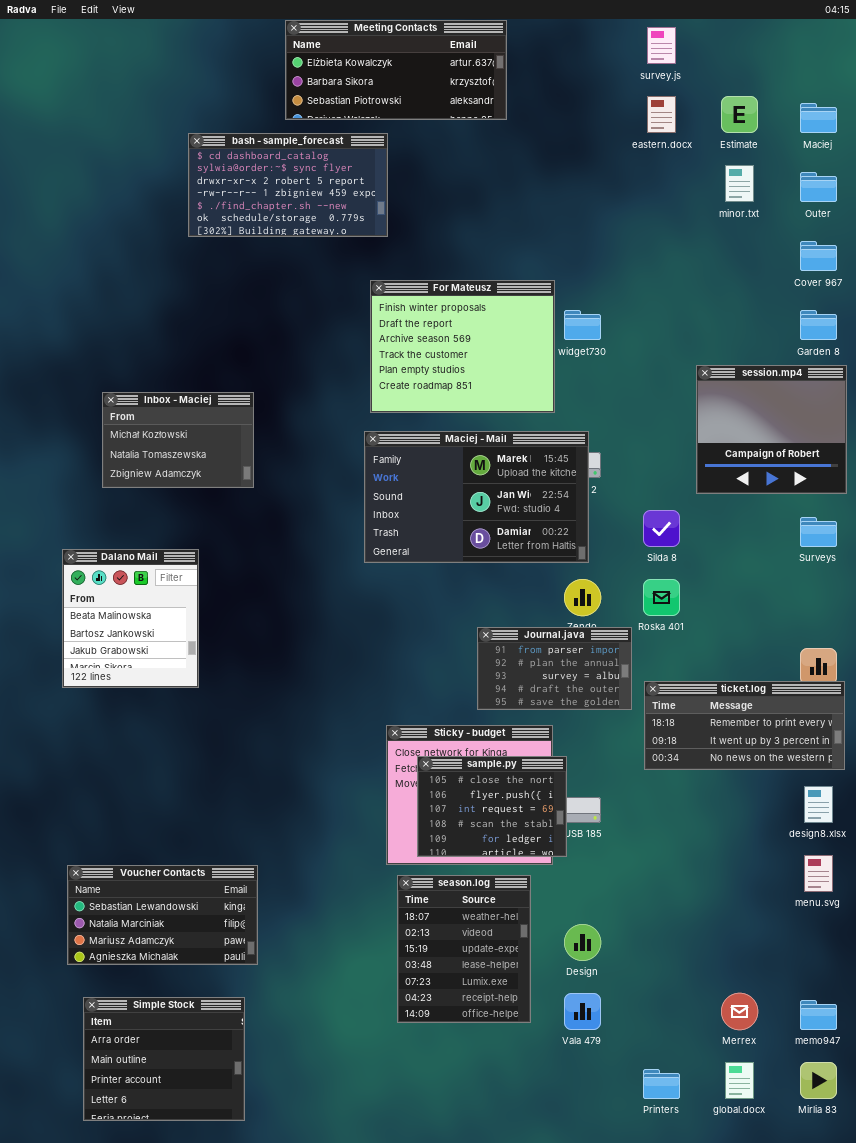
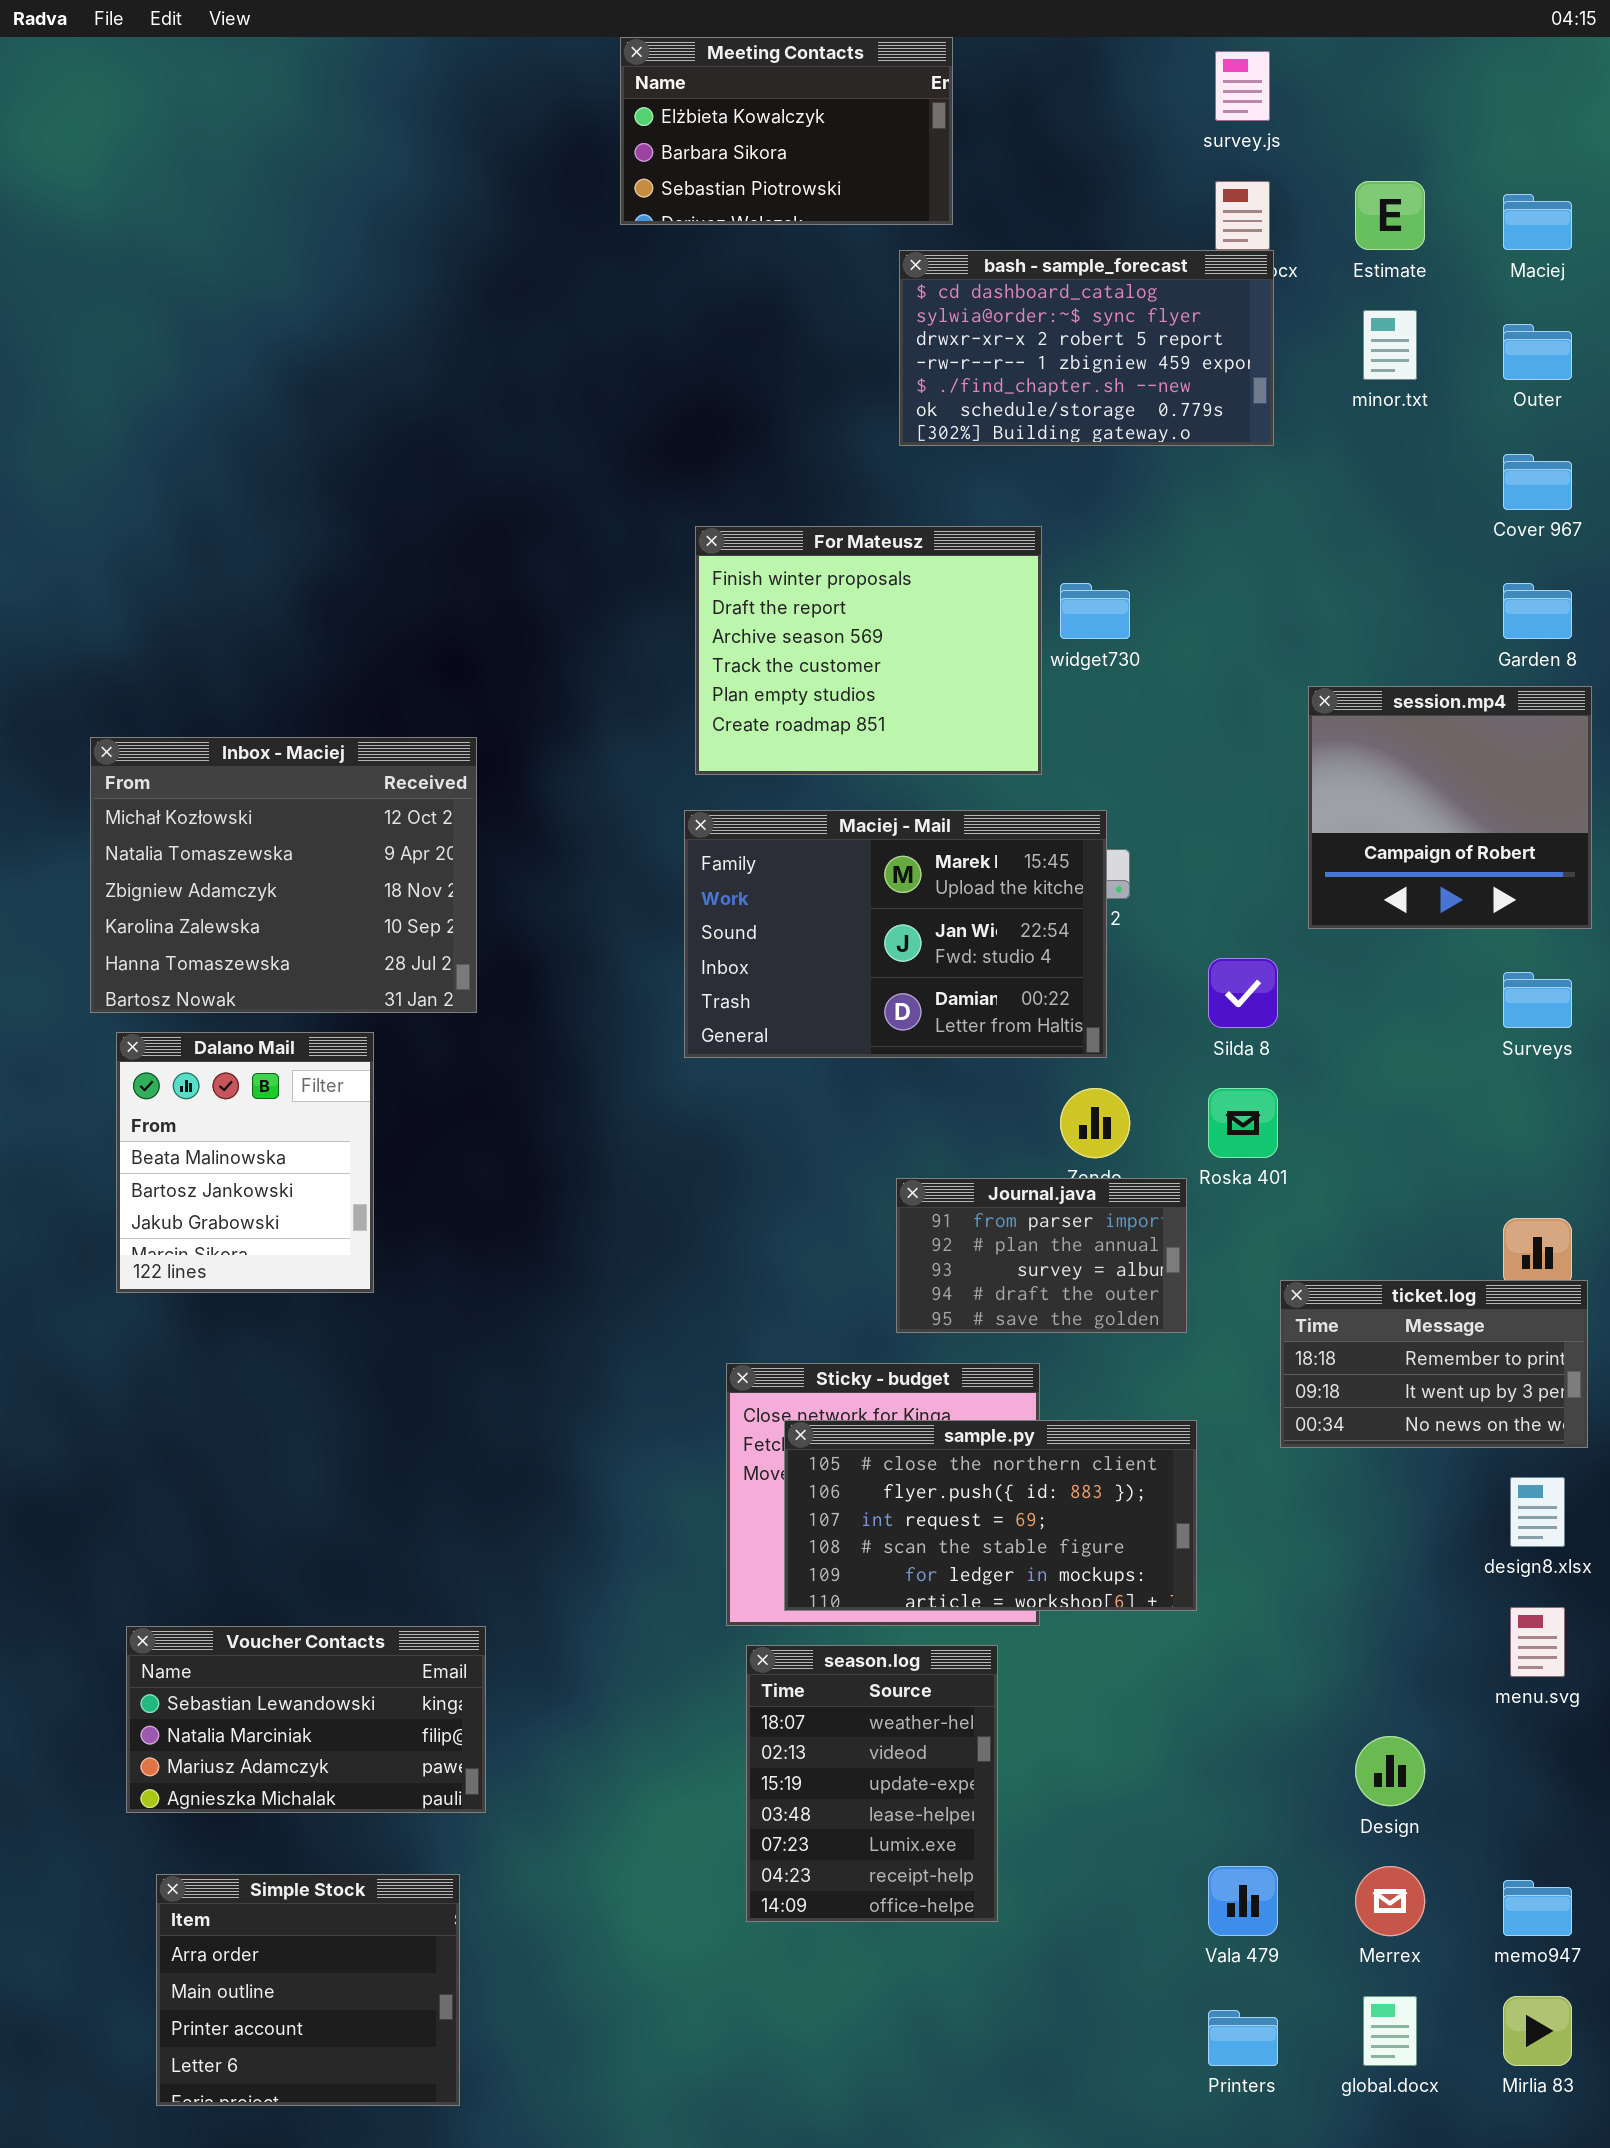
Meeting Contacts: [285,20,507,120] -> [620,37,953,225], resized
bash - sample_forecast: [188,133,388,237] -> [899,250,1274,446], moved
Inbox - Maciej: [102,392,254,488] -> [90,737,477,1013], resized
ticket.log: [644,681,845,770] -> [1280,1280,1588,1448], resized
sample.py: [417,756,567,857] -> [784,1420,1197,1611], resized
Design: [564,924,601,961] -> [1355,1736,1425,1806], moved
Vala 479: [564,993,601,1030] -> [1208,1866,1278,1936], moved

